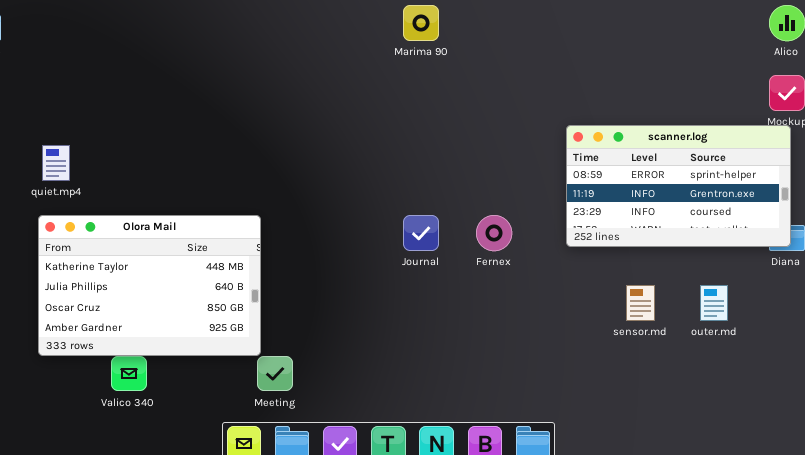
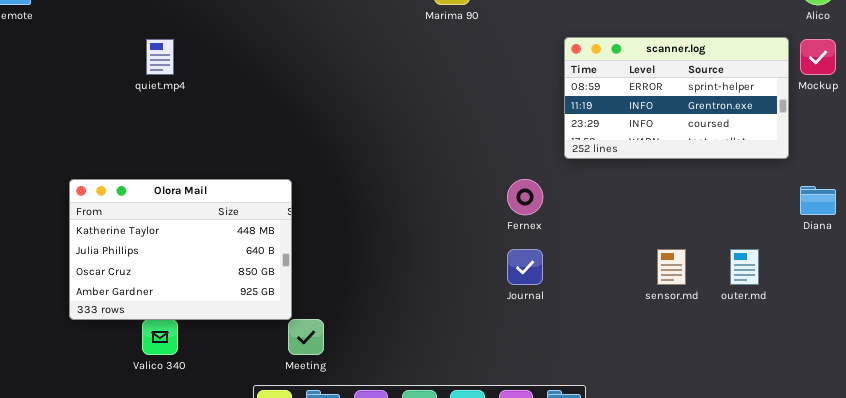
scanner.log: [566,125,791,247] -> [564,37,789,159], moved
quiet.mp4: [42,145,70,181] -> [146,39,174,75], moved
Journal: [403,215,439,251] -> [507,249,543,285], moved

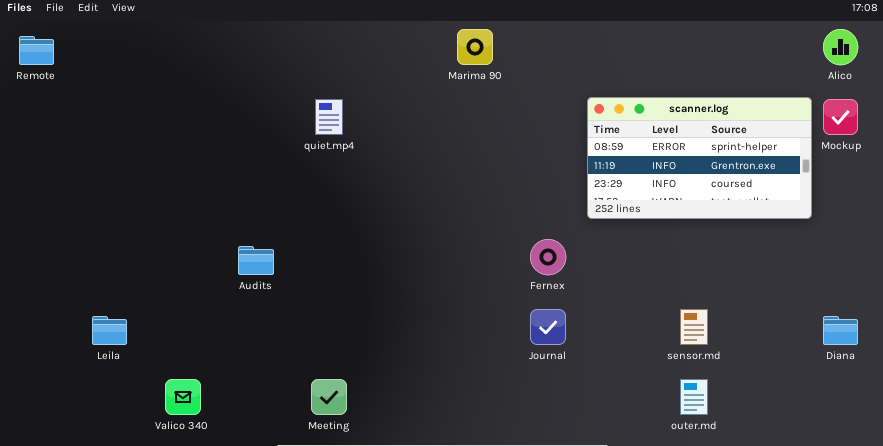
quiet.mp4: [146,39,174,75] -> [315,99,343,135], moved
Olora Mail: [69,179,292,320] -> none, closed
Diana: [800,186,836,215] -> [823,316,858,345], moved
outer.md: [730,249,759,285] -> [680,379,708,415], moved

